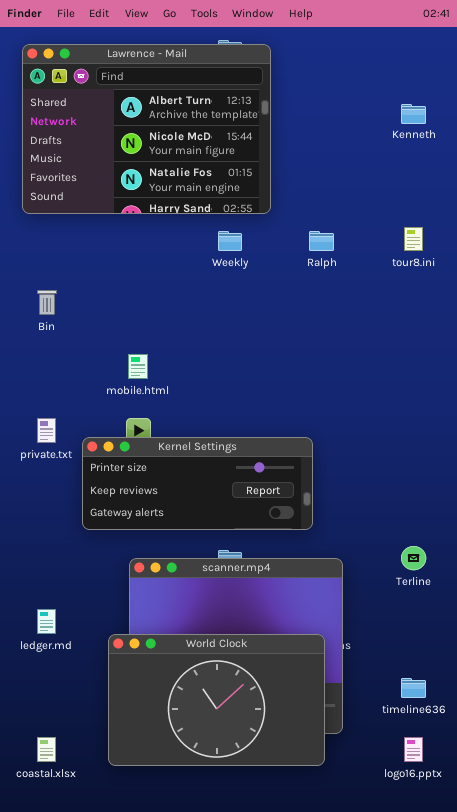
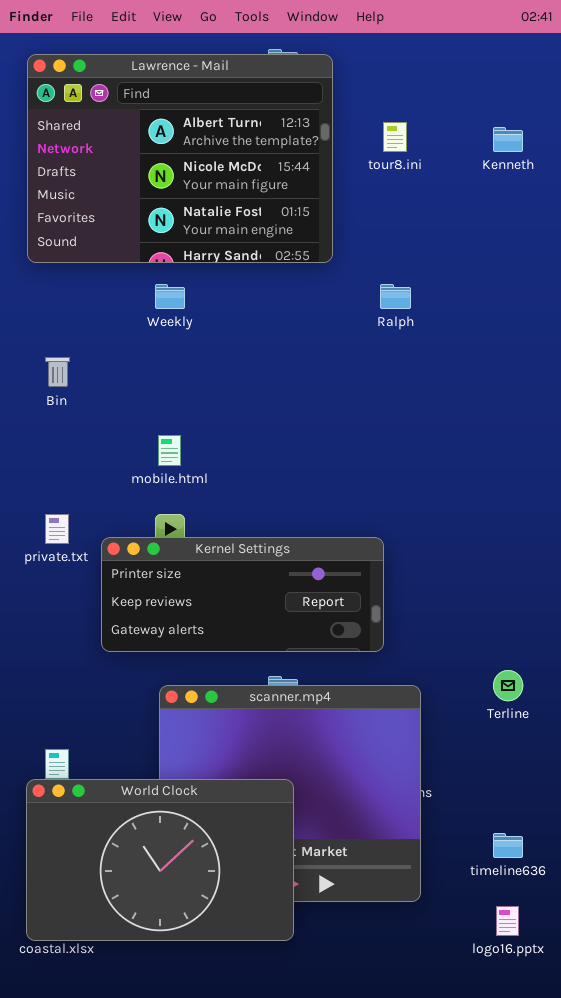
tour8.ini: [404,227,423,251] -> [383,122,407,152], moved
Weekly: [218,231,242,251] -> [155,284,185,309], moved
World Clock: [108,634,325,766] -> [26,779,294,941], moved

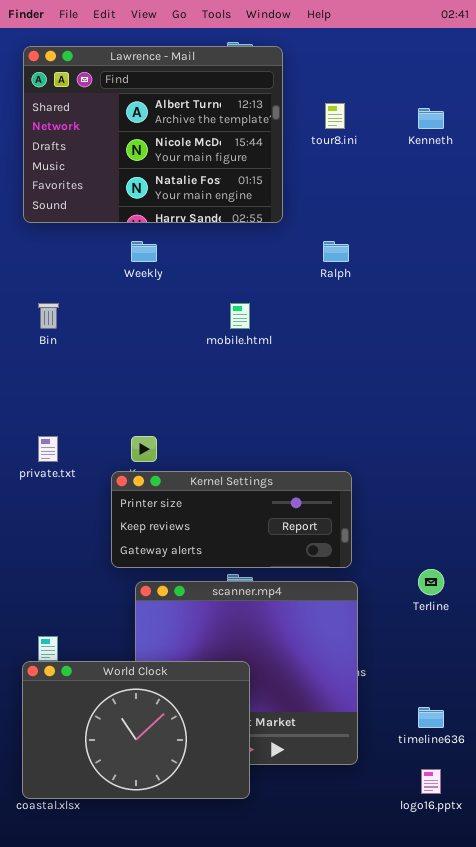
mobile.html: [158,435,181,466] -> [230,303,250,329], moved
Kernel Settings: [101,537,384,652] -> [111,471,352,568], moved

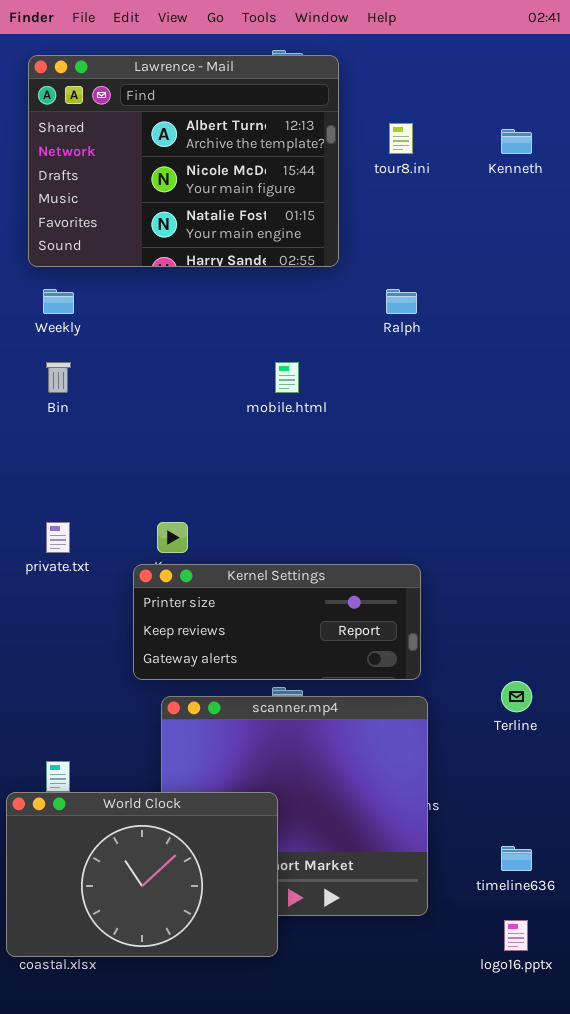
Weekly: [131,241,157,262] -> [43,289,74,314], moved
World Clock: [22,661,250,799] -> [6,792,278,957], moved

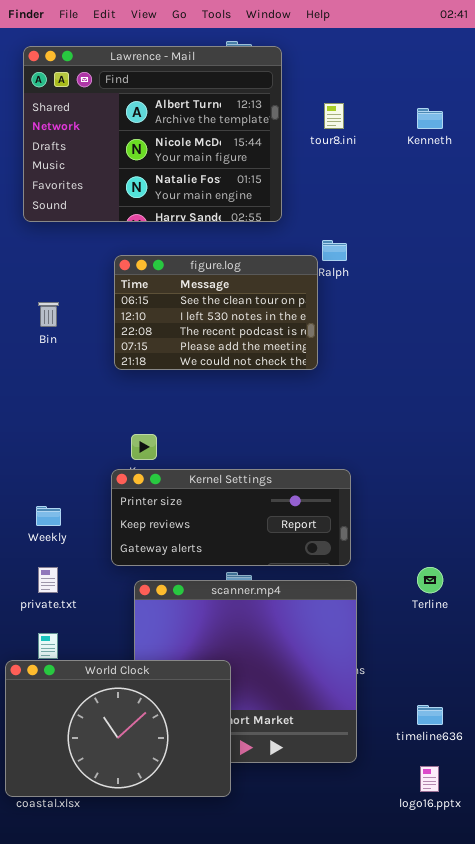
Weekly: [43,289,74,314] -> [36,506,61,526], moved
figure.log: none -> [114,255,318,370], opened
private.txt: [46,522,70,553] -> [38,567,58,593], moved

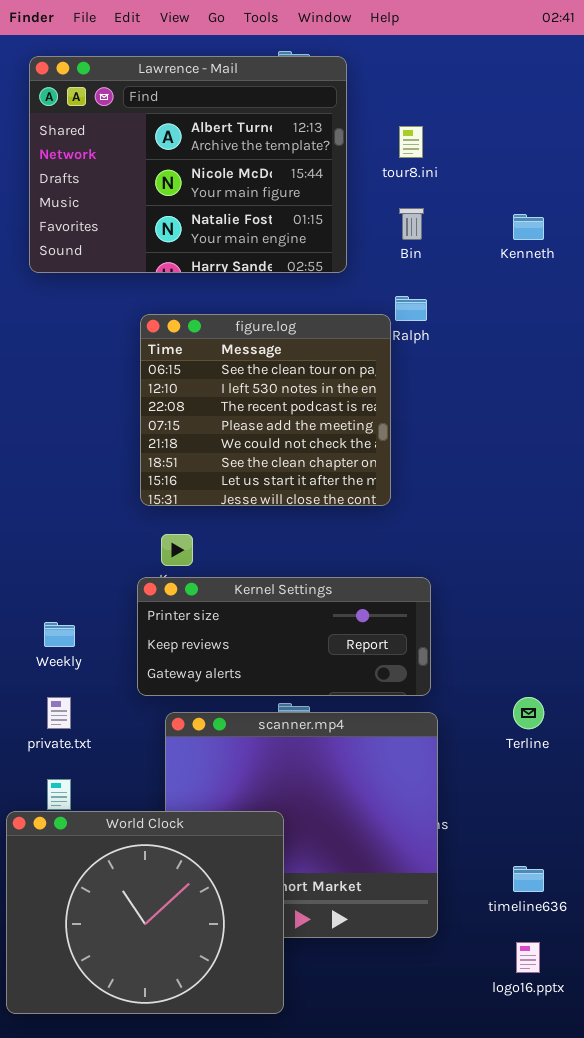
Kenneth: [417,108,443,129] -> [513,214,544,240], moved
figure.log: [114,255,318,370] -> [140,314,391,506], resized
Bin: [38,302,59,327] -> [399,208,424,240], moved
World Clock: [5,660,231,797] -> [6,811,284,1014], resized

